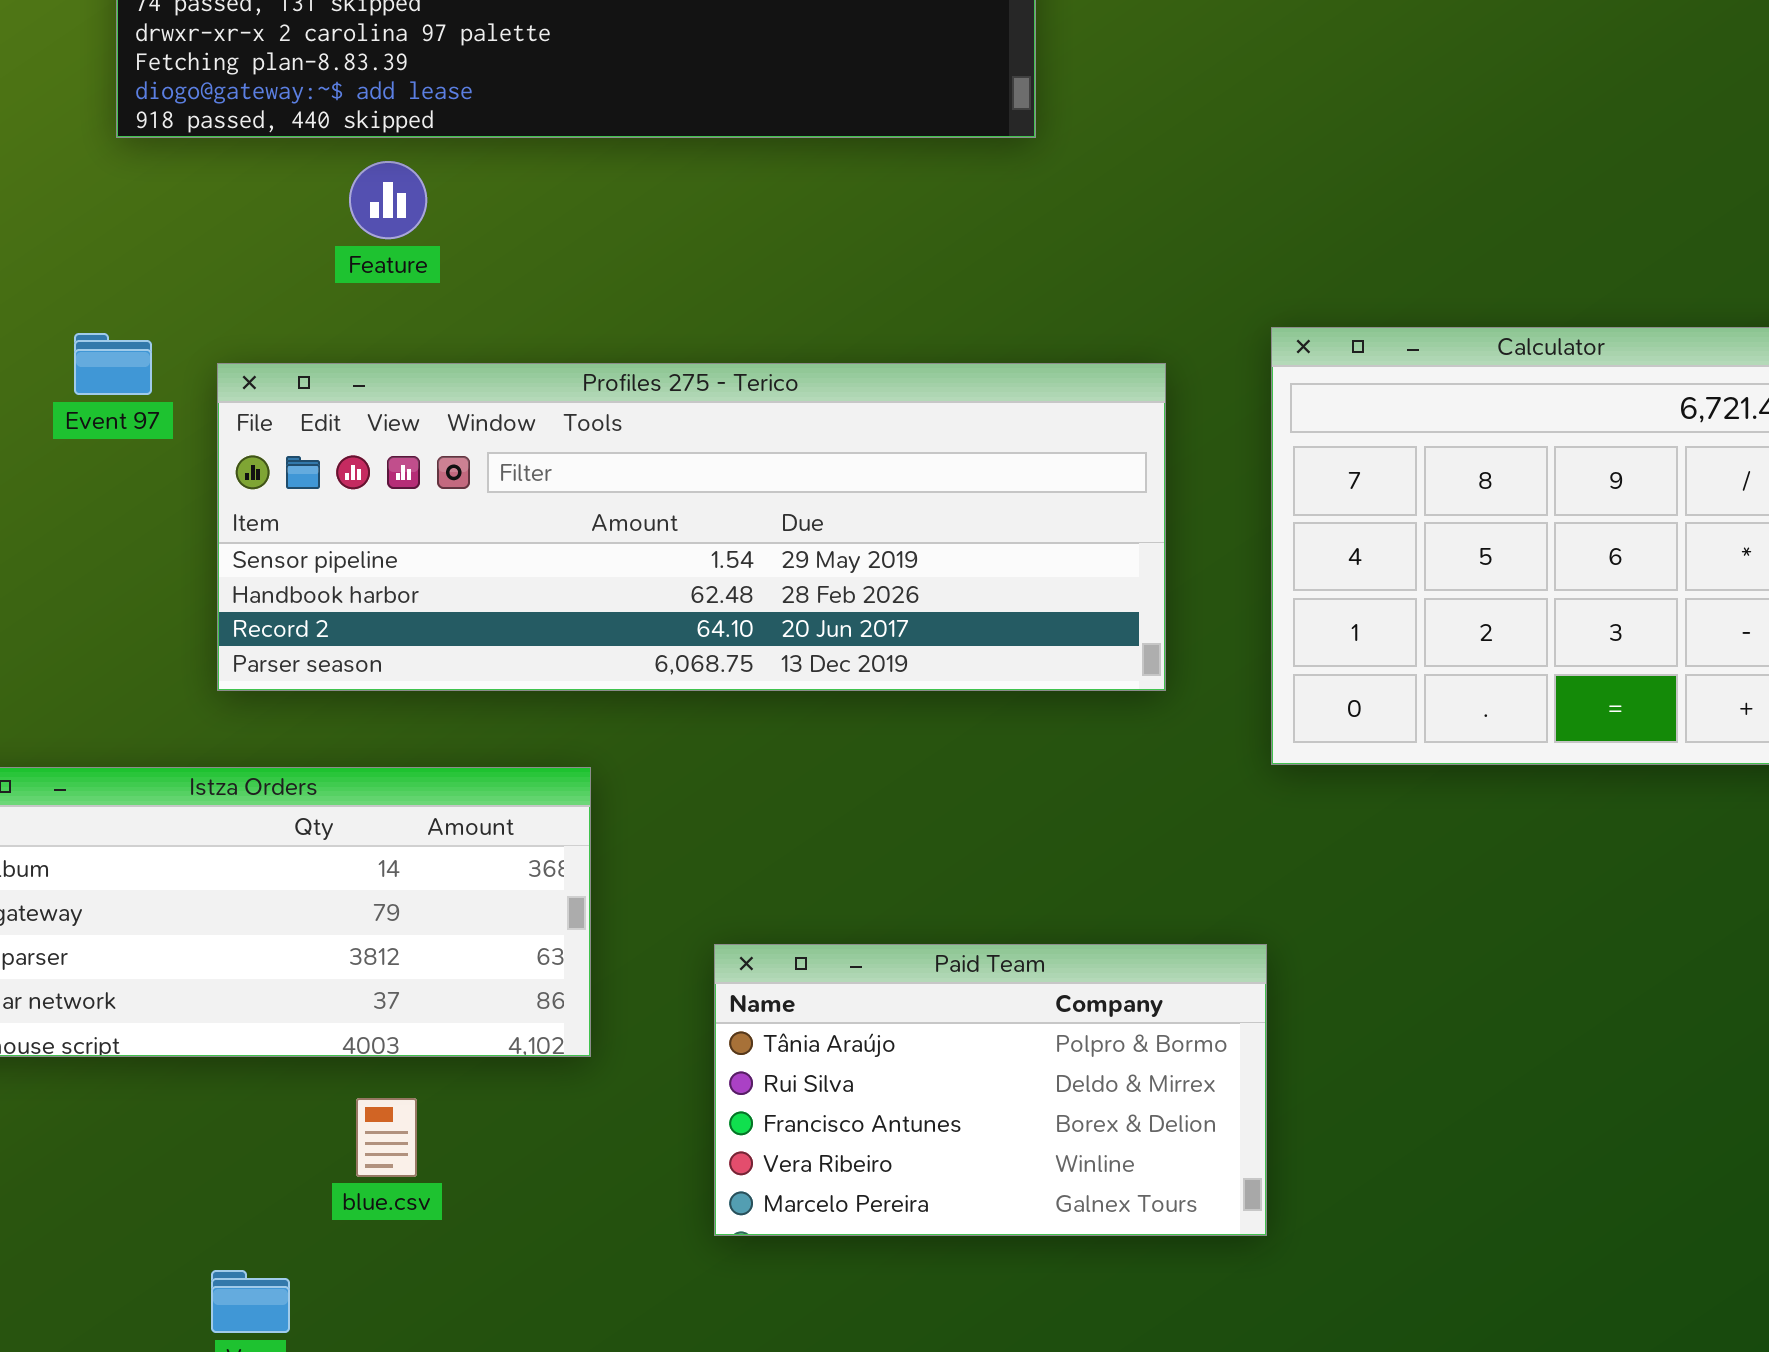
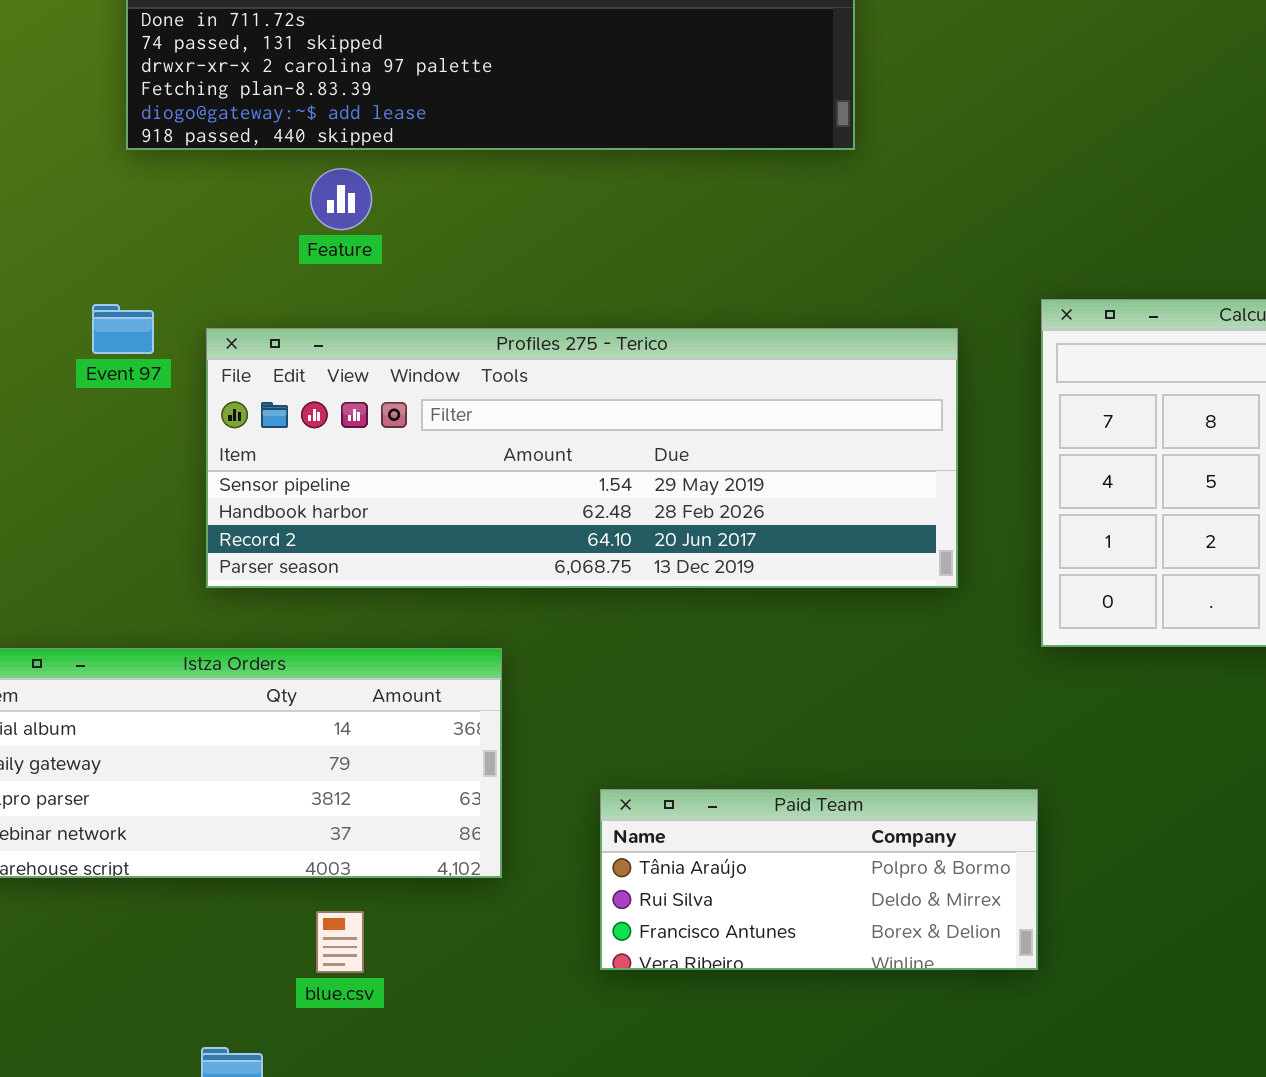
Paid Team: [714,944,1267,1236] -> [600,789,1038,970], resized

